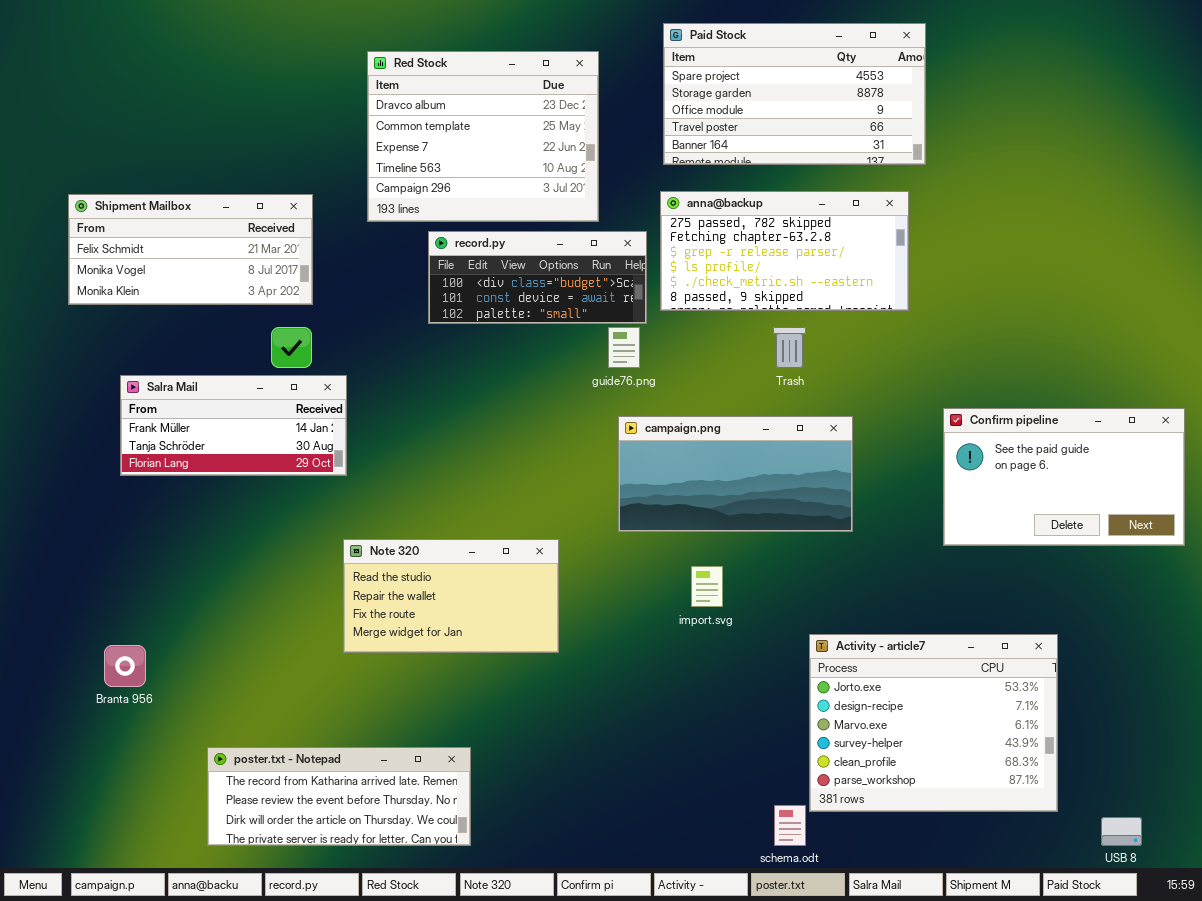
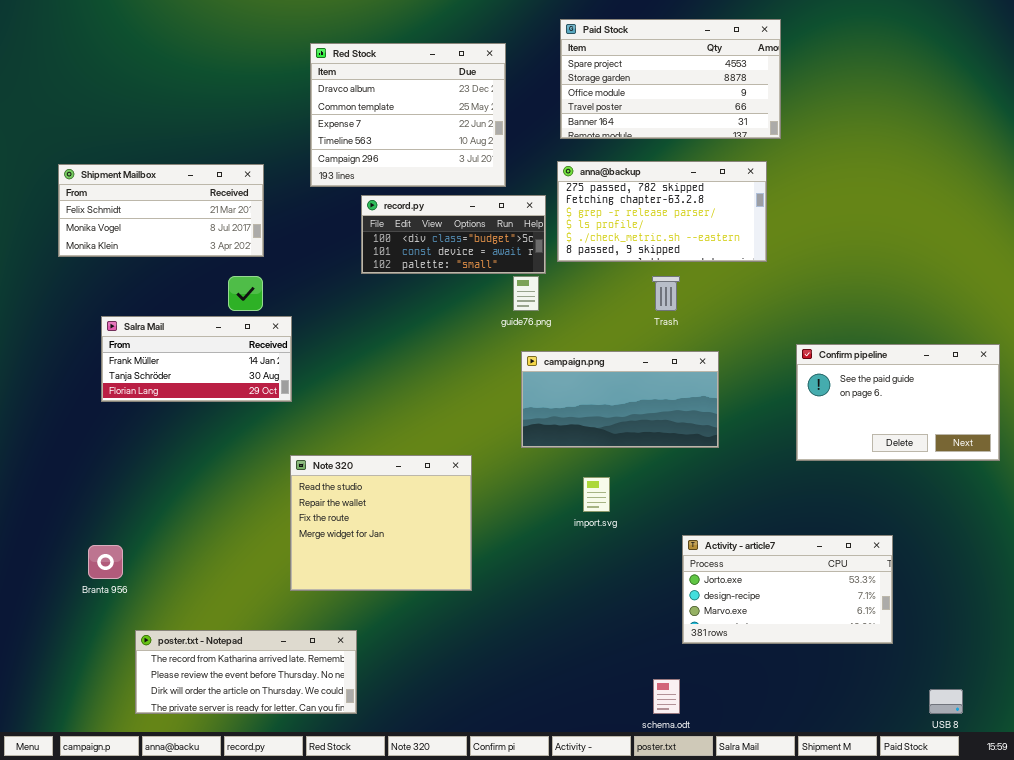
Note 320: [343,539,559,653] -> [290,455,472,591], resized
Activity - article7: [809,634,1058,812] -> [682,535,893,644], resized
poster.txt - Notepad: [207,747,471,846] -> [135,630,357,714], moved

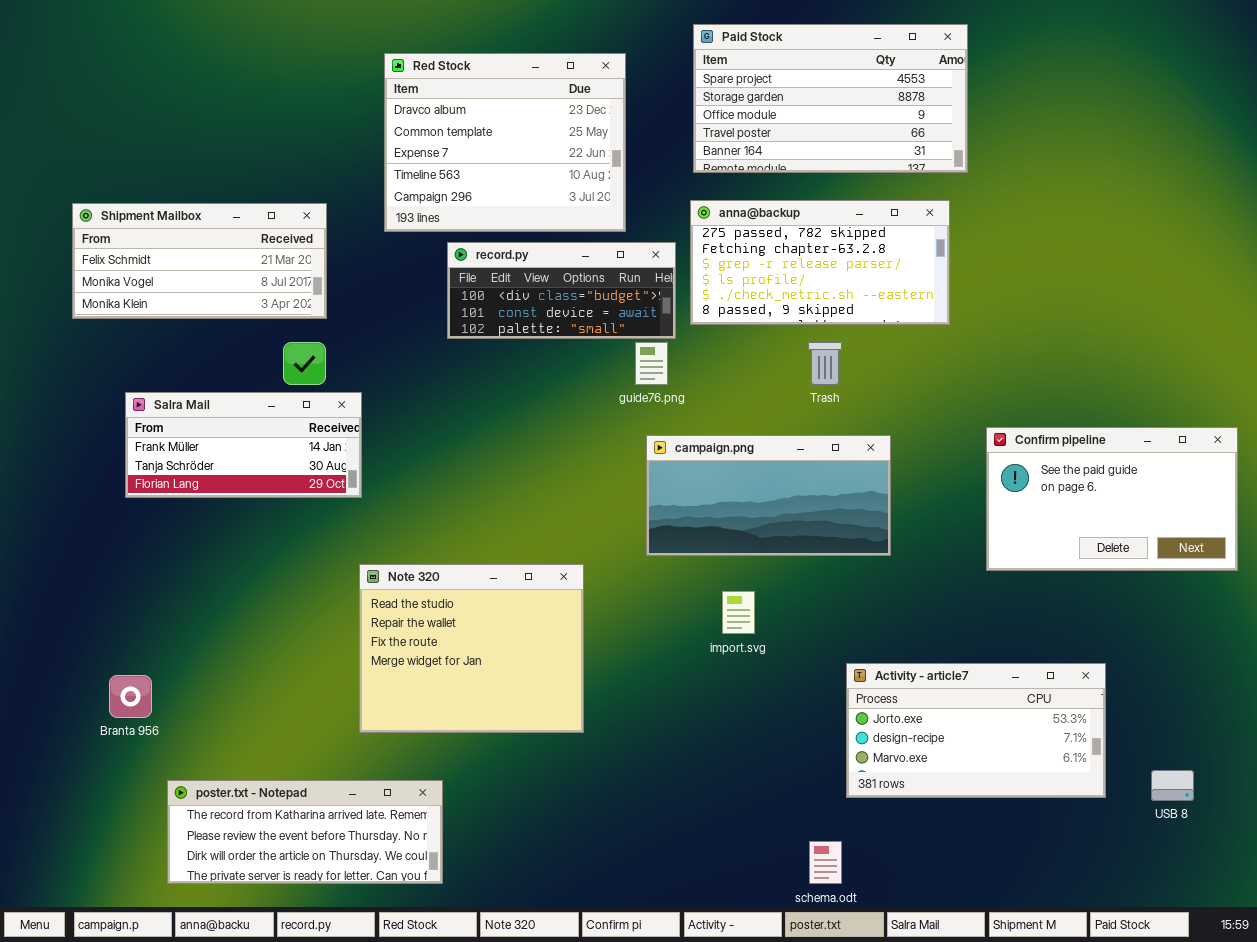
USB 8: [929,689,963,714] -> [1151,770,1194,801], moved

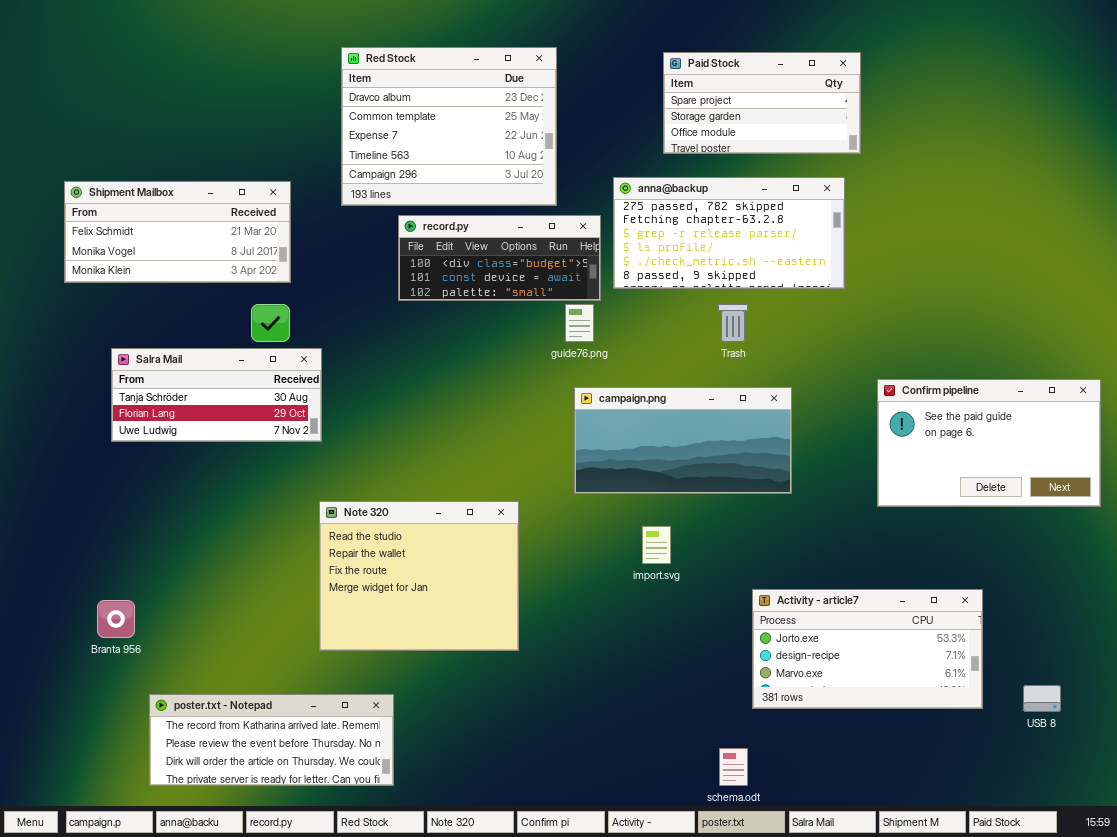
Paid Stock: [693,24,968,173] -> [663,52,861,154], resized
Salra Mail: [125,392,362,498] -> [111,348,322,442], scrolled down 1 row

